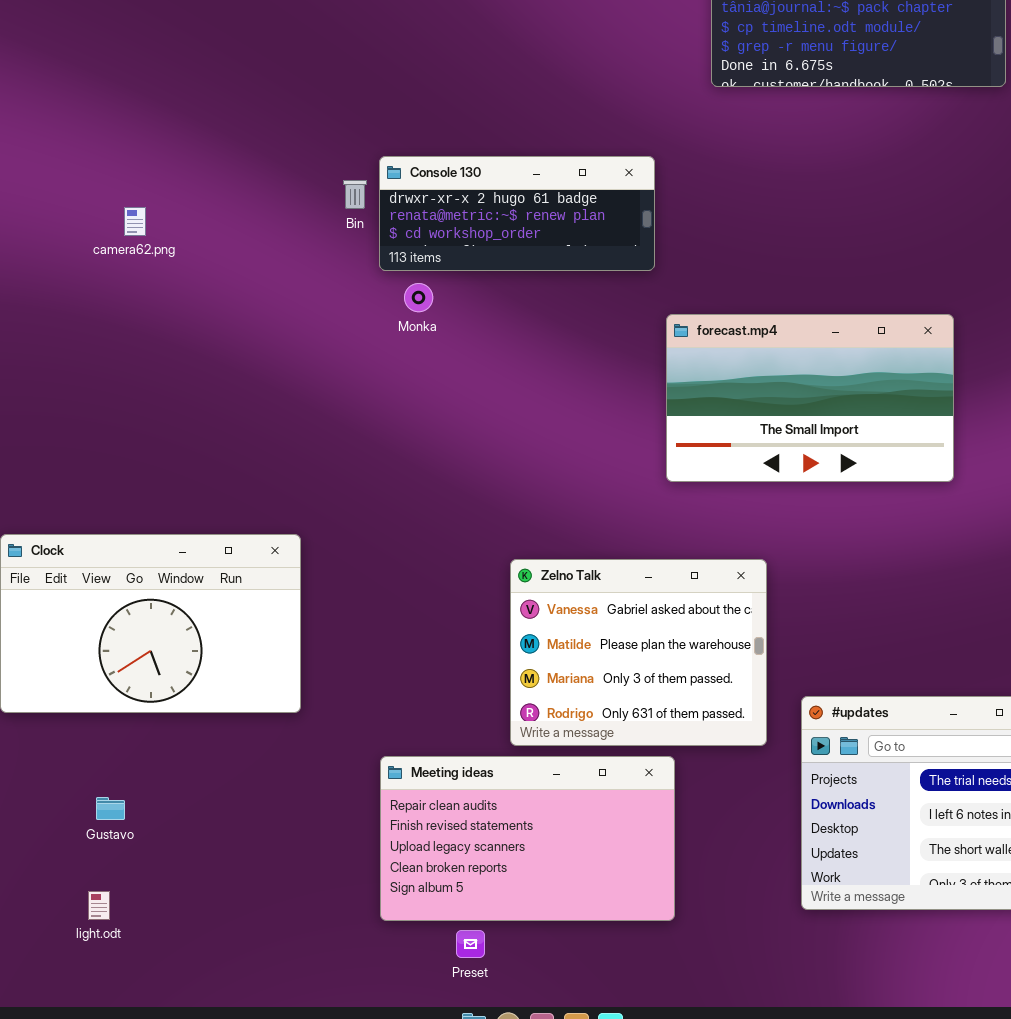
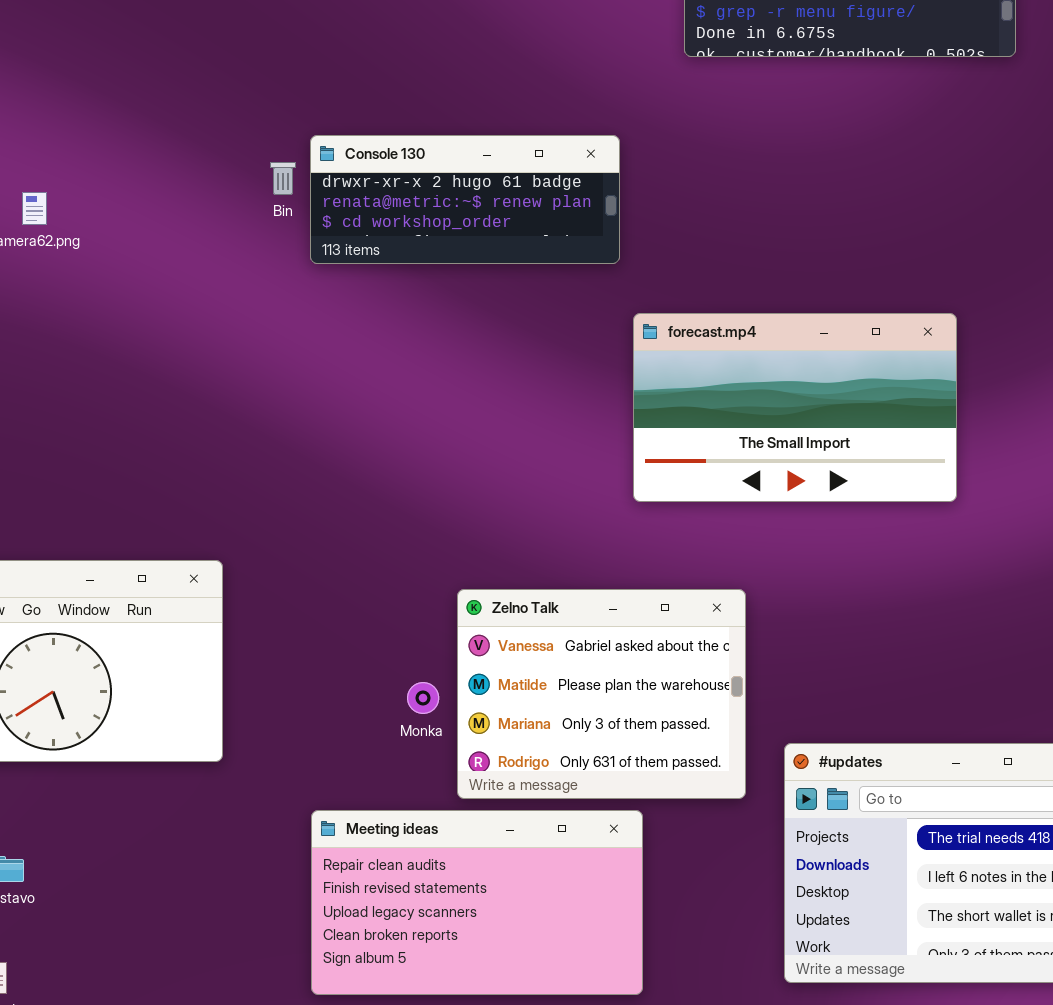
Monka: [404,283,433,312] -> [407,682,439,714], moved

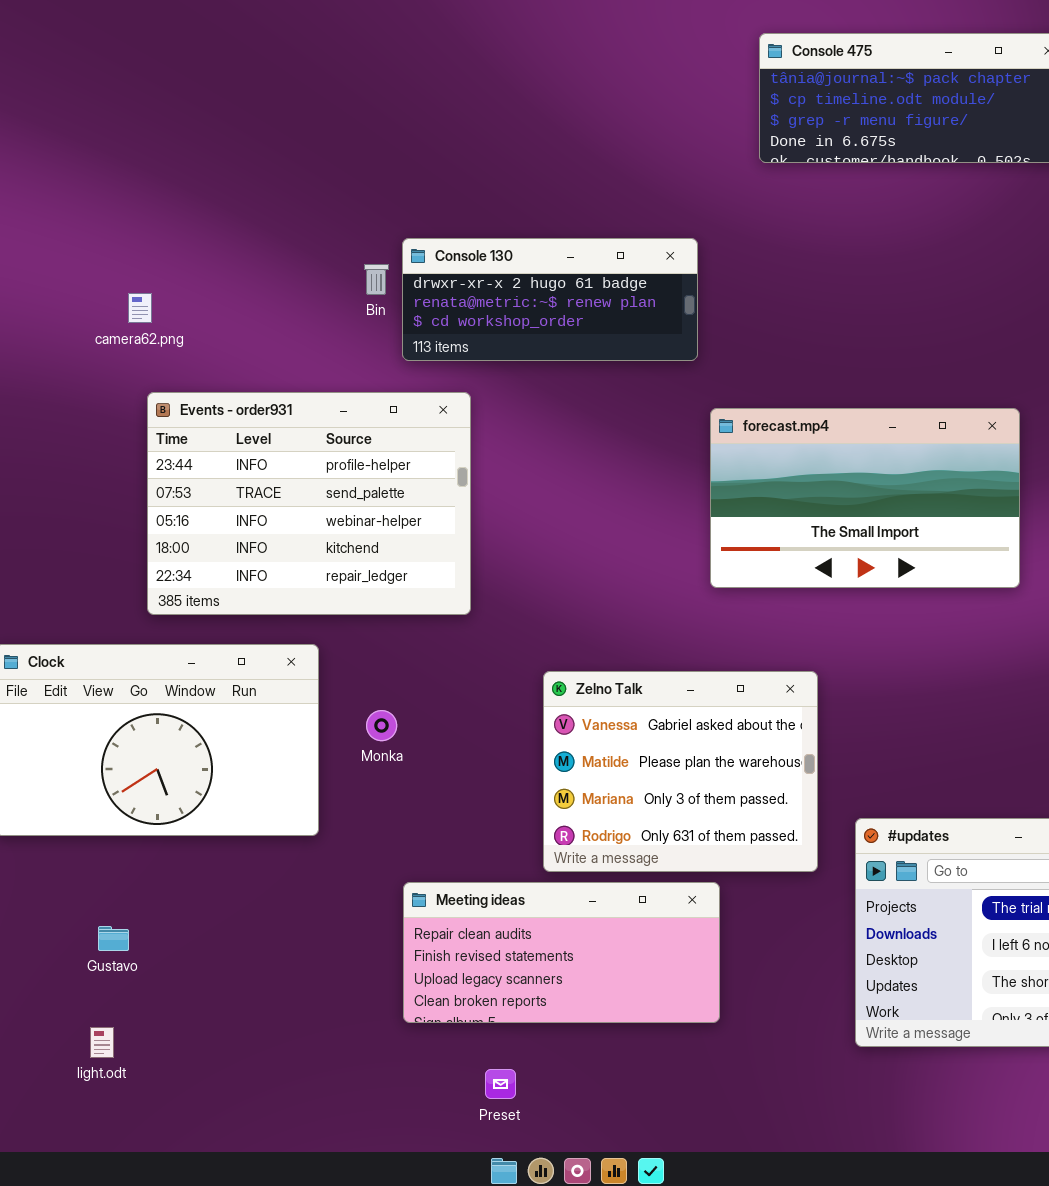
Events - order931: none -> [147,392,471,615], opened
Monka: [407,682,439,714] -> [366,710,397,741], moved
Meeting ideas: [311,810,643,995] -> [403,882,720,1023], resized

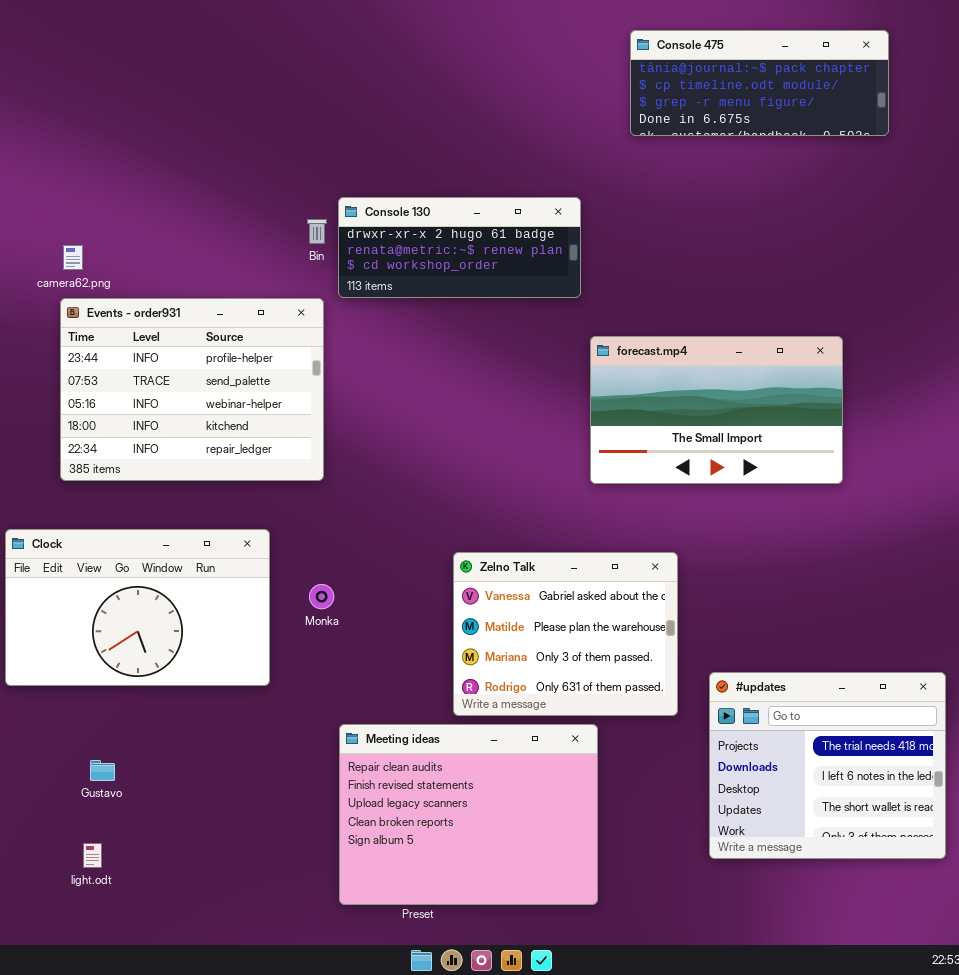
camera62.png: [128,293,152,323] -> [63,245,83,270], moved
Events - order931: [147,392,471,615] -> [60,298,324,481], moved
Meeting ideas: [403,882,720,1023] -> [339,724,598,905], resized

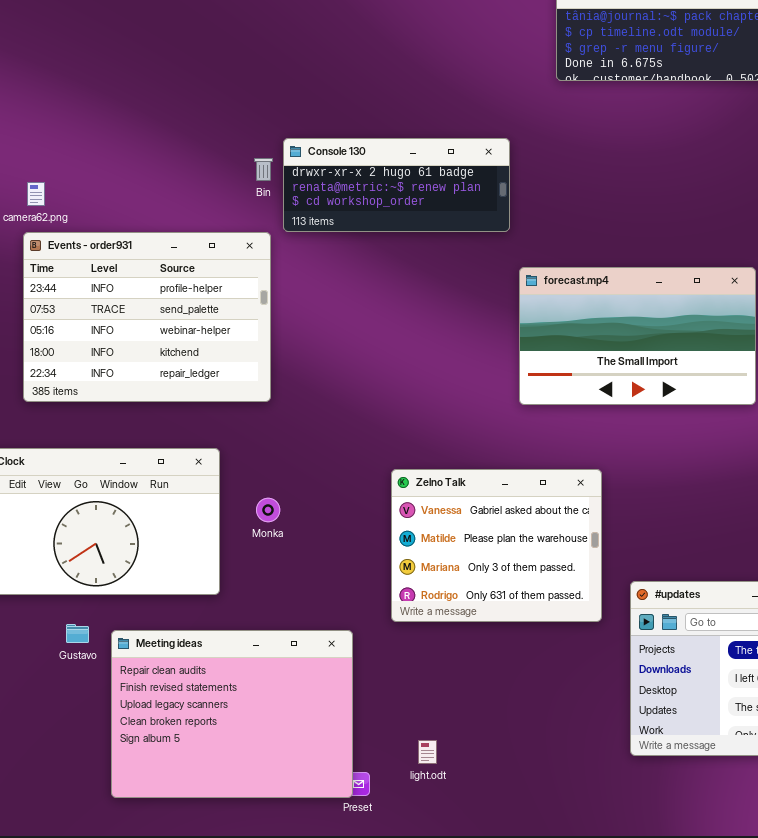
Meeting ideas: [339,724,598,905] -> [111,630,353,798], moved
Gustavo: [90,760,115,781] -> [66,624,89,643], moved
light.odt: [83,843,102,868] -> [418,740,437,764], moved

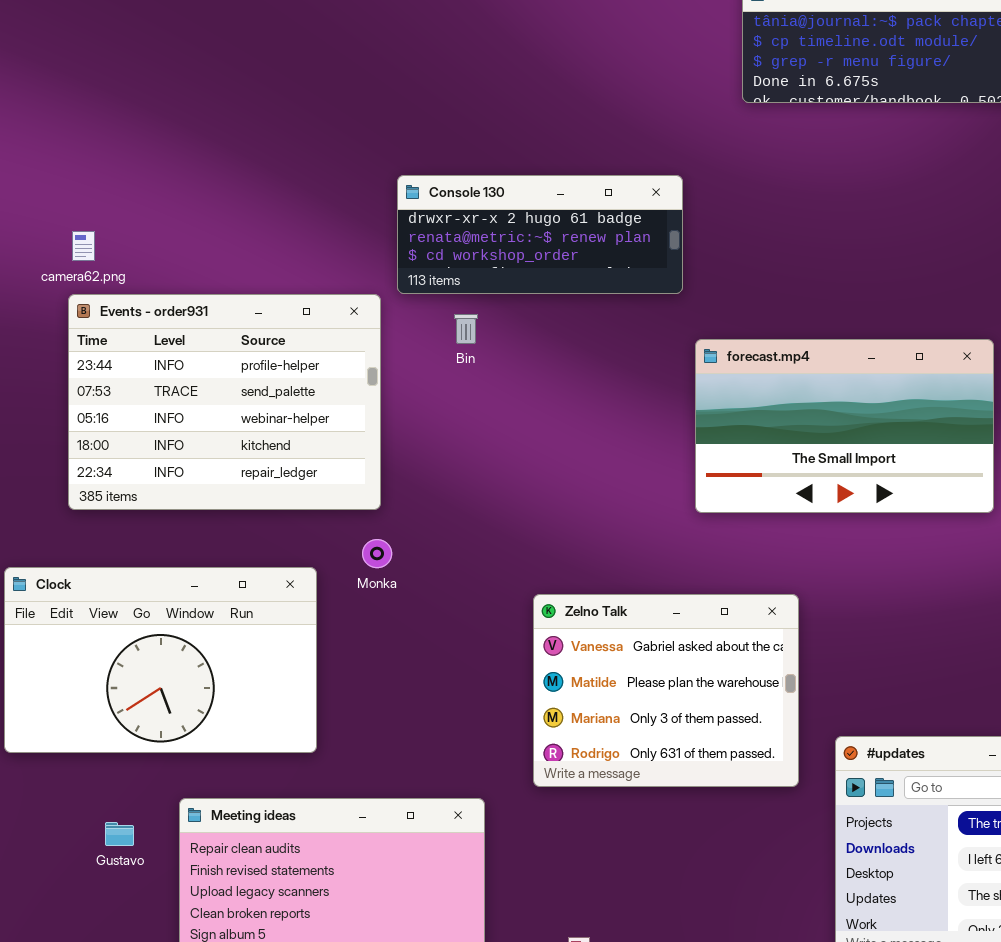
Bin: [254,158,273,181] -> [454,314,478,344], moved
Monka: [256,498,280,522] -> [362,539,392,568], moved
Gustavo: [66,624,89,643] -> [105,822,134,846], moved

